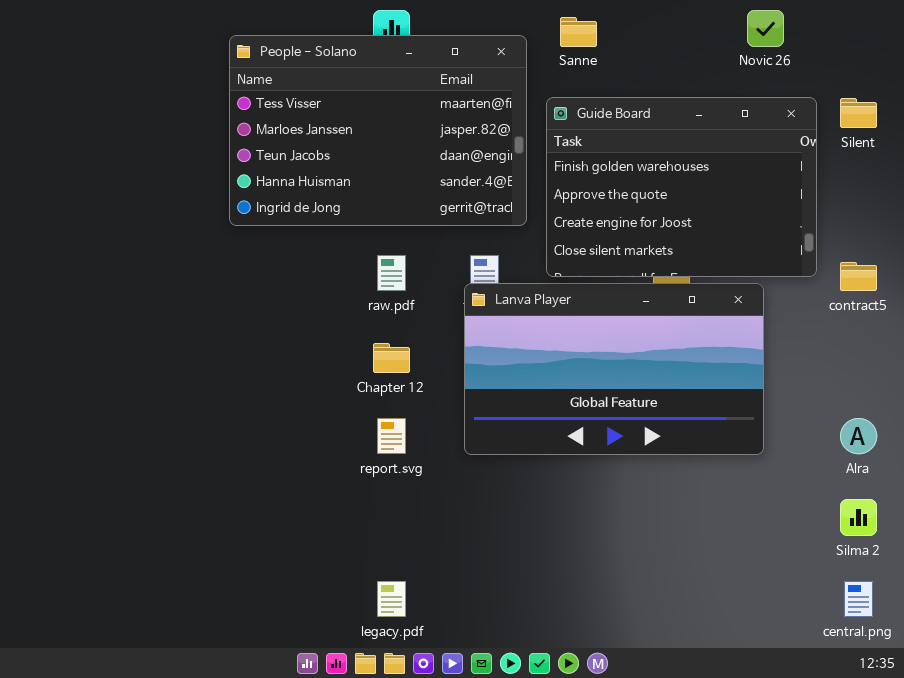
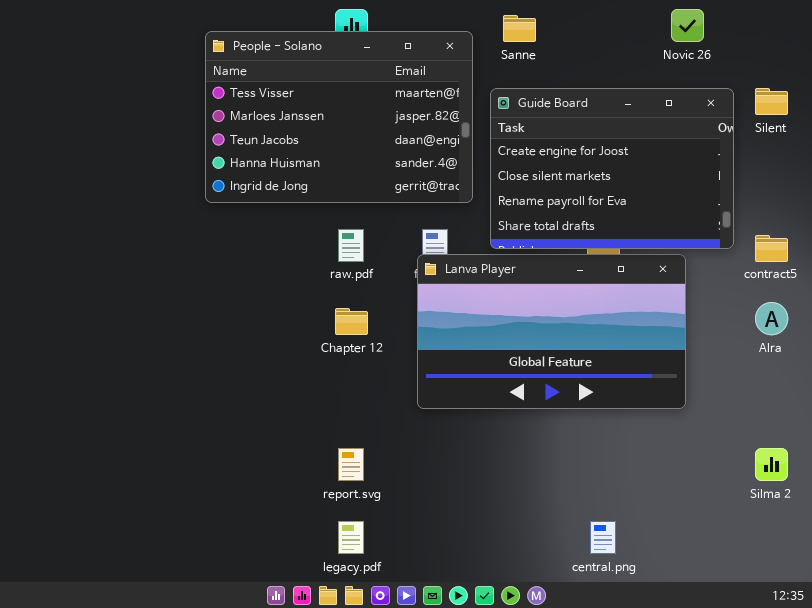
Guide Board: [546,97,817,277] -> [490,88,734,249], scrolled down 2 rows
report.svg: [377,418,406,454] -> [338,448,364,481], moved
Alra: [840,418,877,454] -> [755,302,788,335], moved
central.png: [844,581,873,617] -> [590,521,616,554], moved

